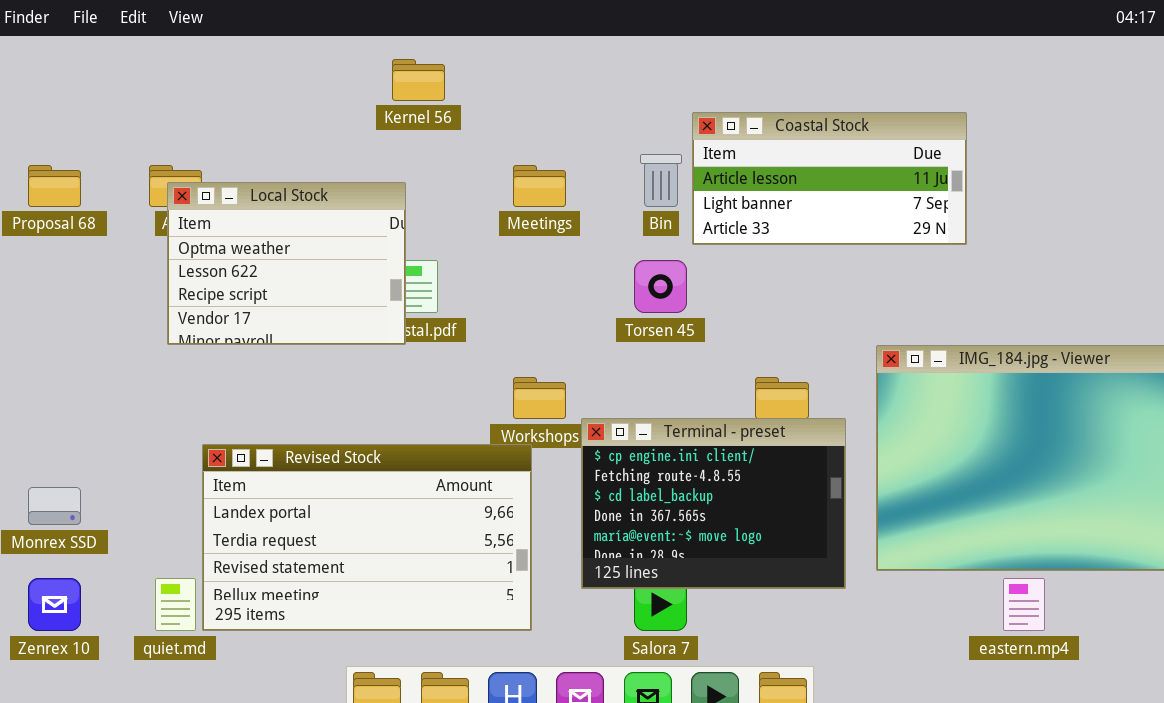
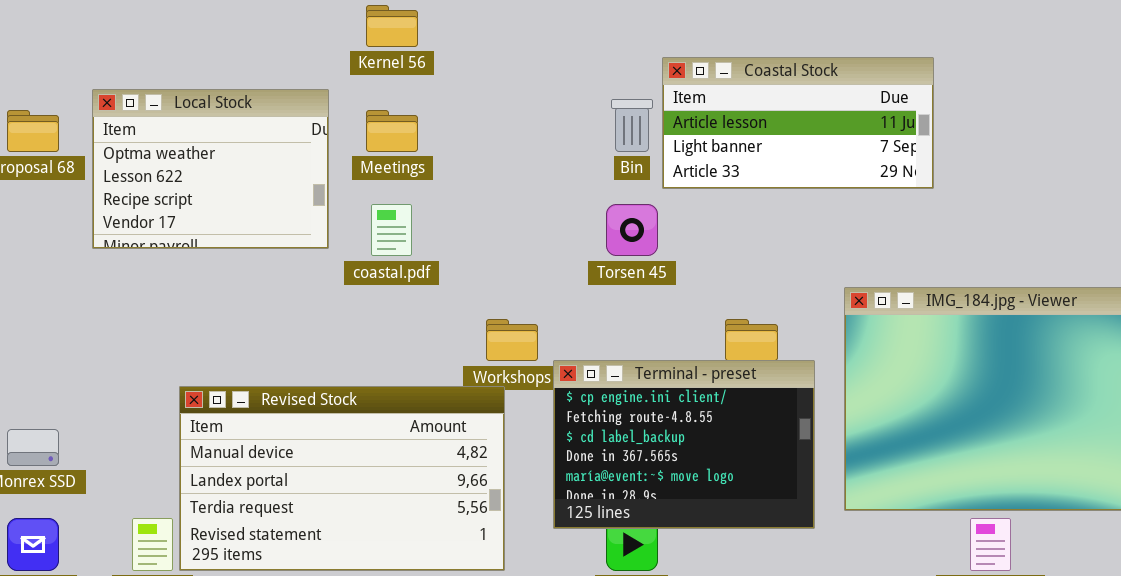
Meetings: [513,165,566,207] -> [366,110,418,152], moved
Local Stock: [167,182,406,345] -> [92,89,329,249], moved
Revised Stock: [202,444,532,631] -> [179,386,505,571], scrolled up 1 row

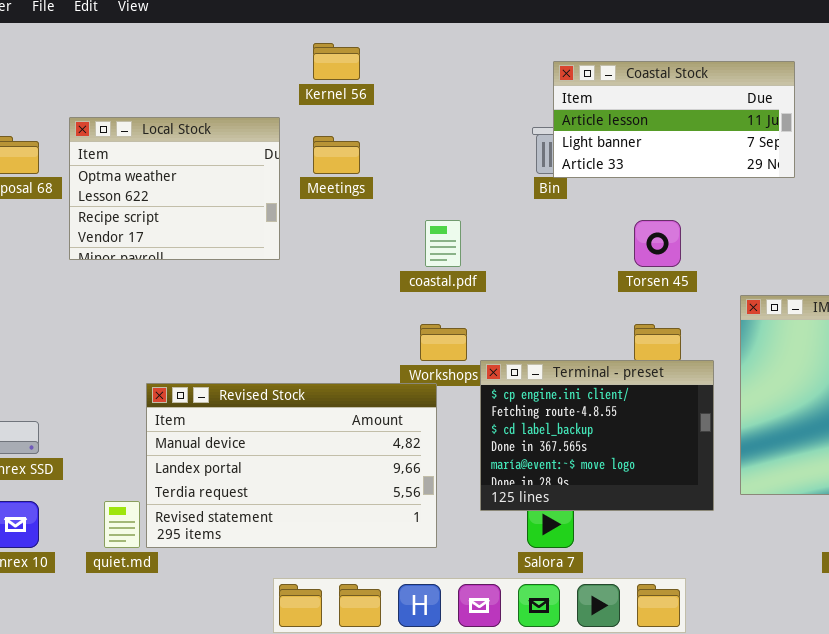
Coastal Stock: [662,57,934,189] -> [553,61,795,178], moved
coastal.pdf: [371,204,412,256] -> [425,220,461,267], moved
Torsen 45: [606,204,658,256] -> [634,220,681,267], moved

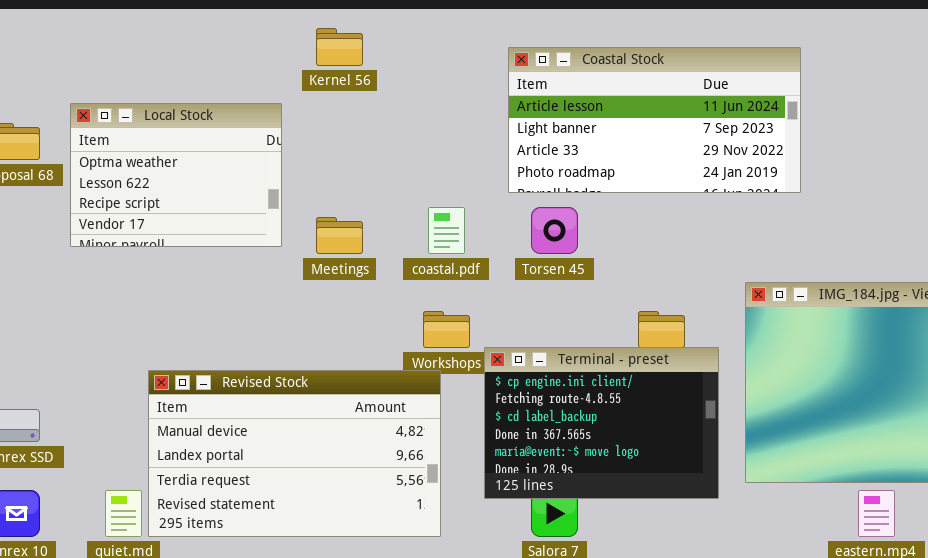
Coastal Stock: [553,61,795,178] -> [508,47,801,193], resized
Meetings: [313,136,360,174] -> [316,217,363,254], moved
Torsen 45: [634,220,681,267] -> [531,207,578,254], moved

